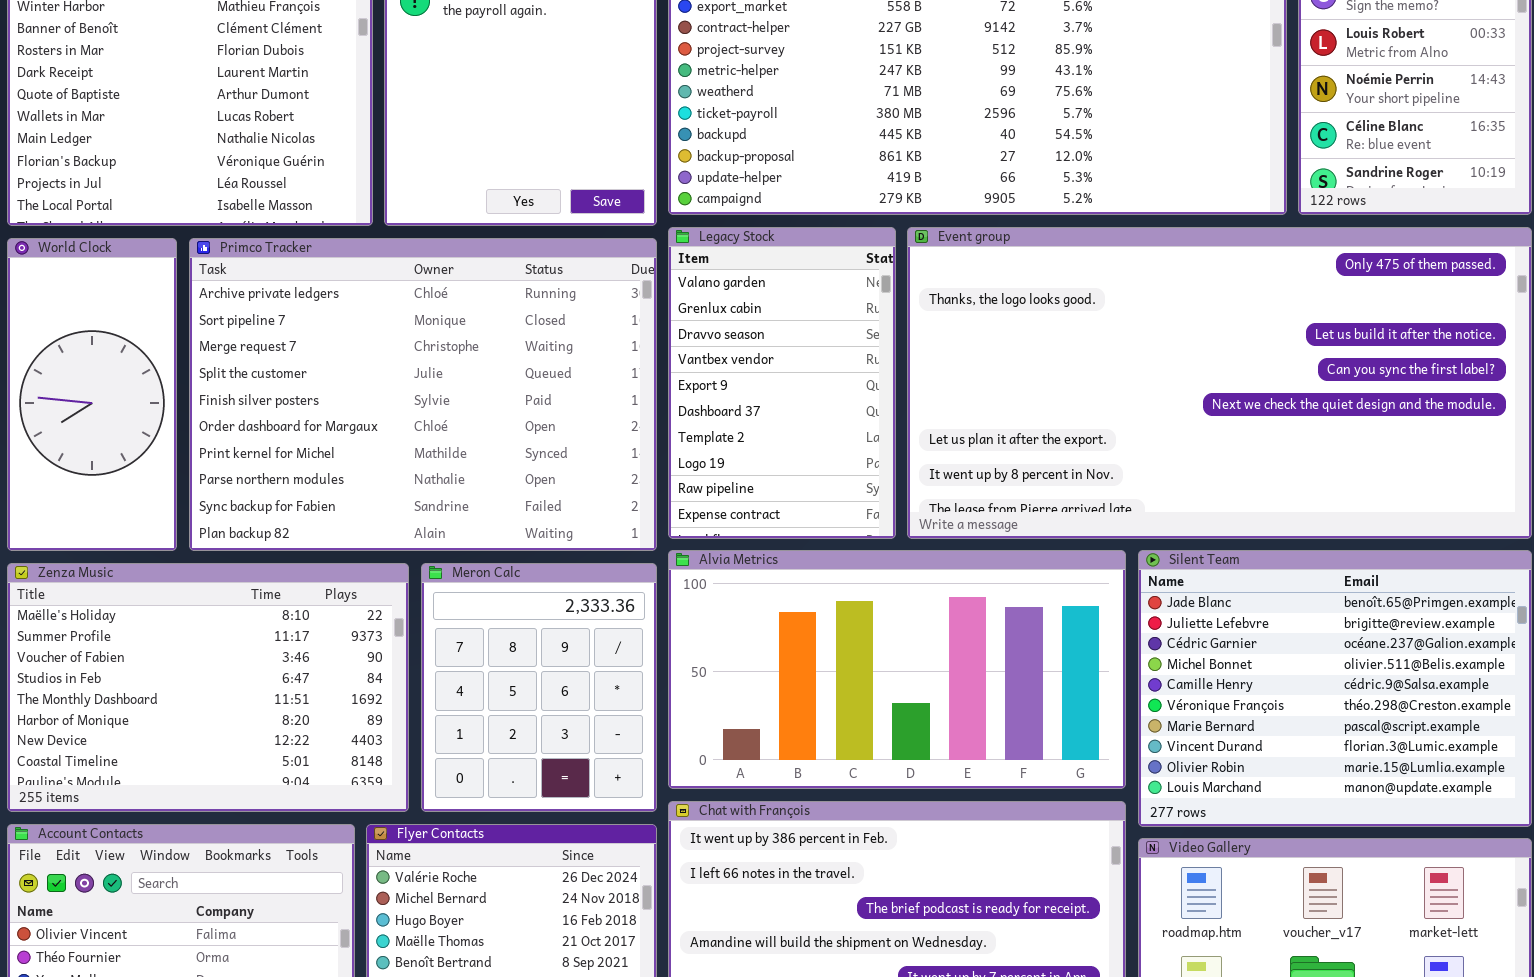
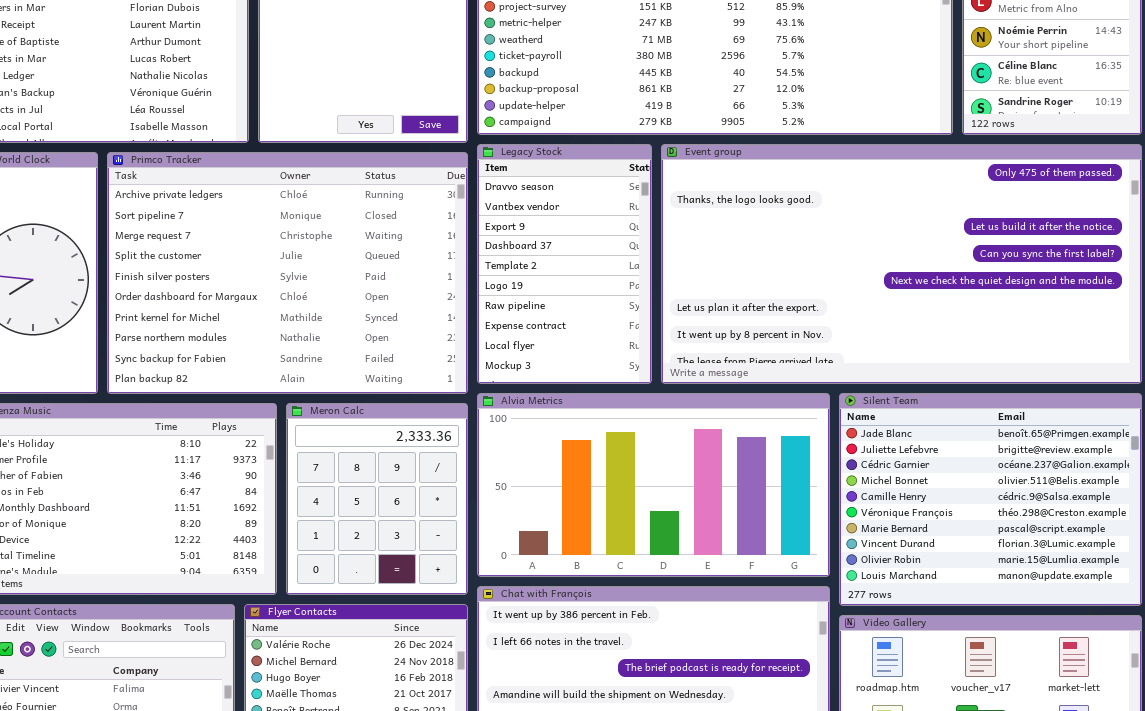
Legacy Stock: [668,227,896,539] -> [477,144,652,384], scrolled down 2 rows

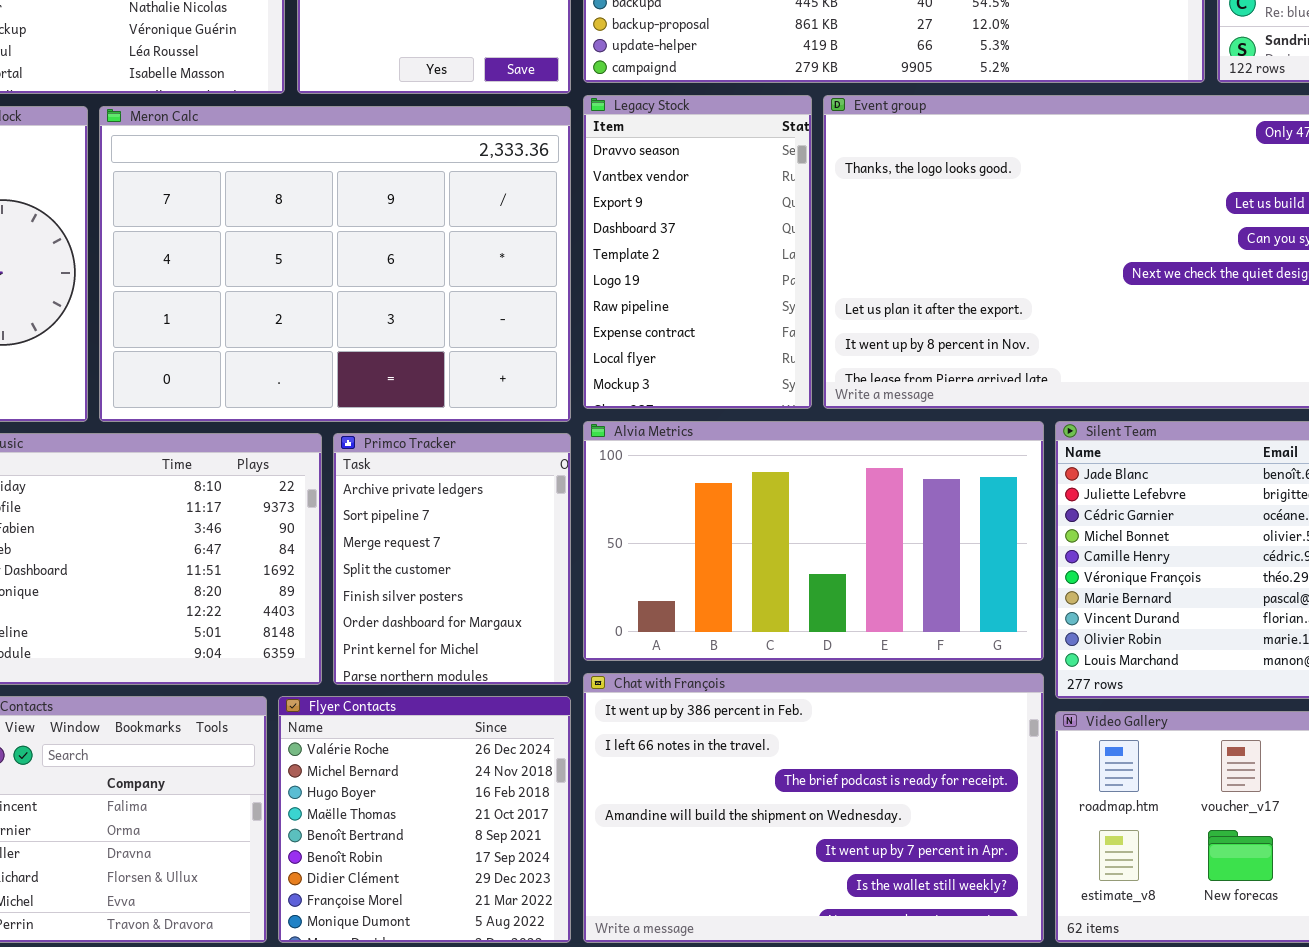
Primco Tracker: [107,152,468,394] -> [333,433,571,685], moved, resized
Meron Calc: [286,403,468,595] -> [99,106,571,422], moved, resized

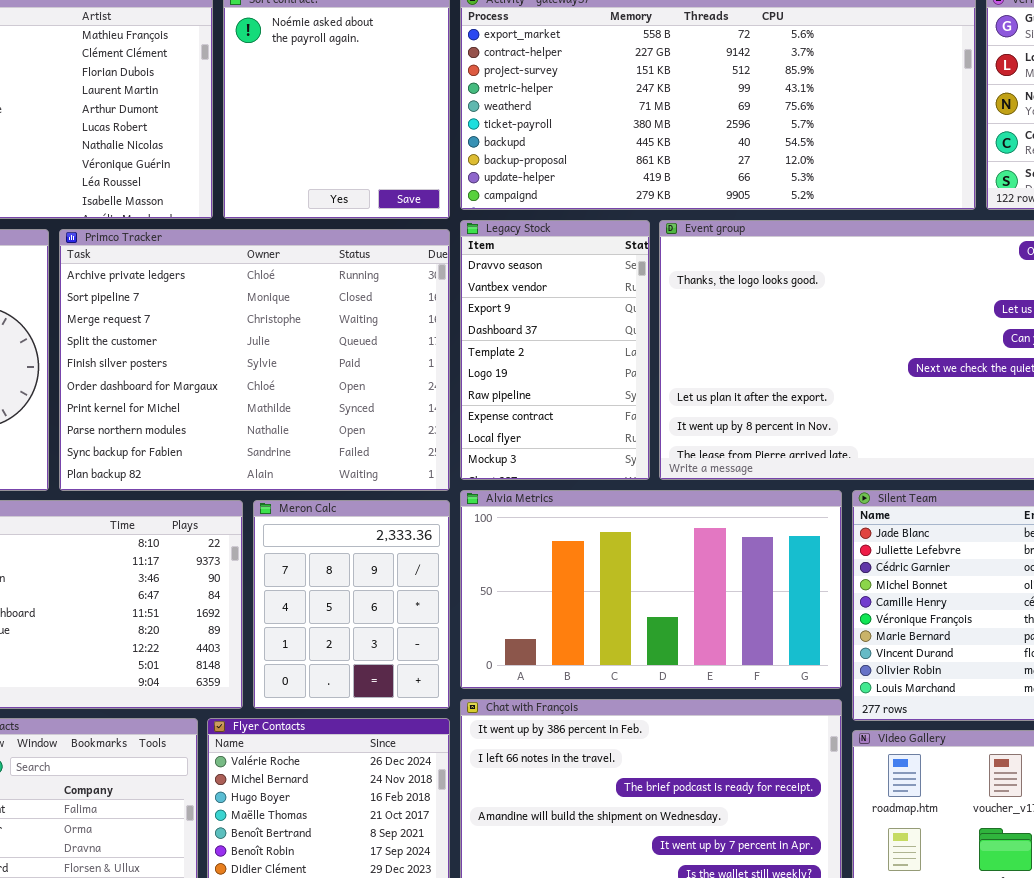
Meron Calc: [99,106,571,422] -> [253,500,450,709], moved, resized
Primco Tracker: [333,433,571,685] -> [59,229,450,491], moved, resized

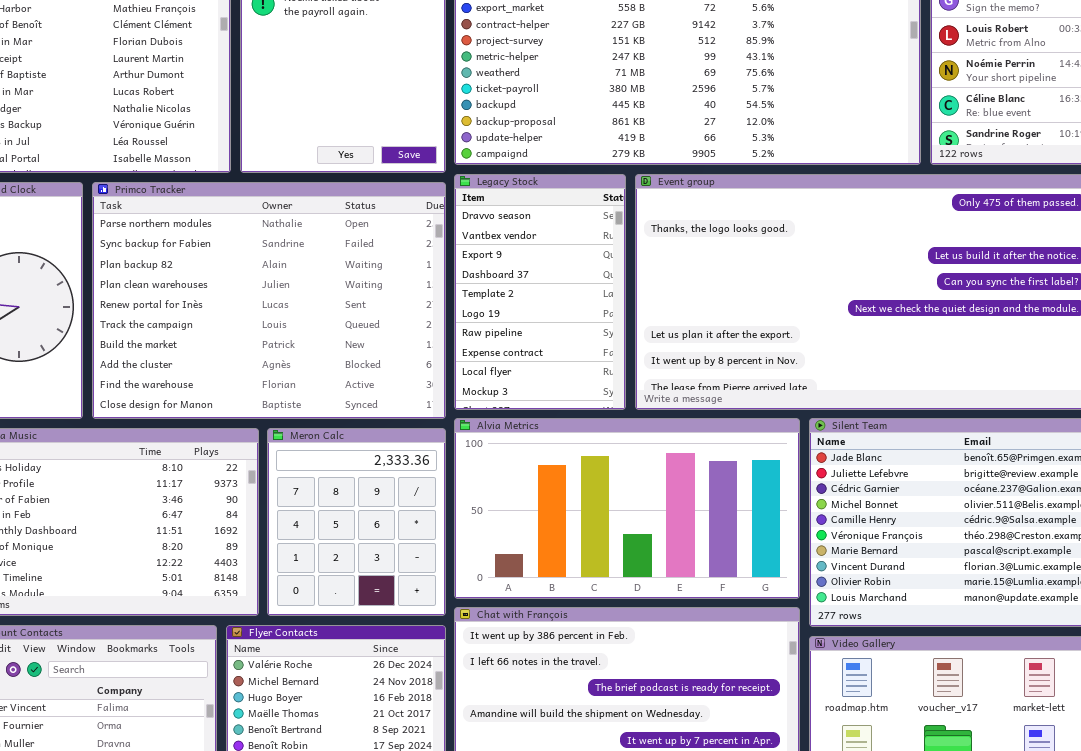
Primco Tracker: [59,229,450,491] -> [92,182,446,419], scrolled down 7 rows

